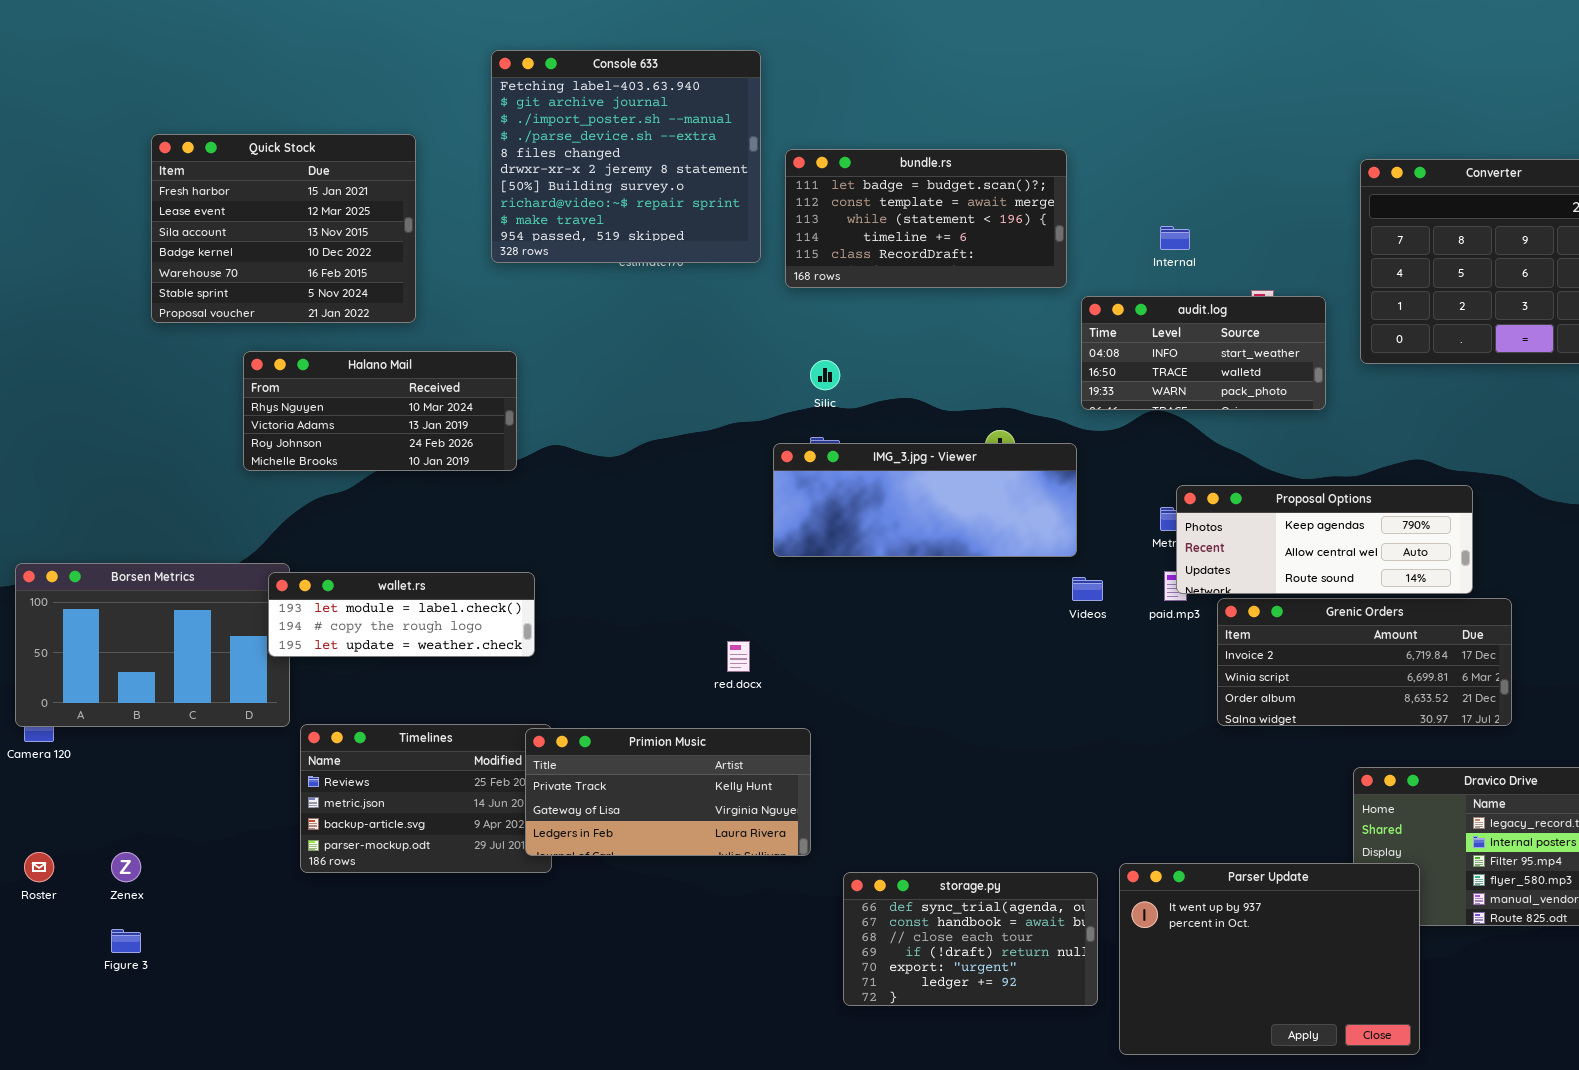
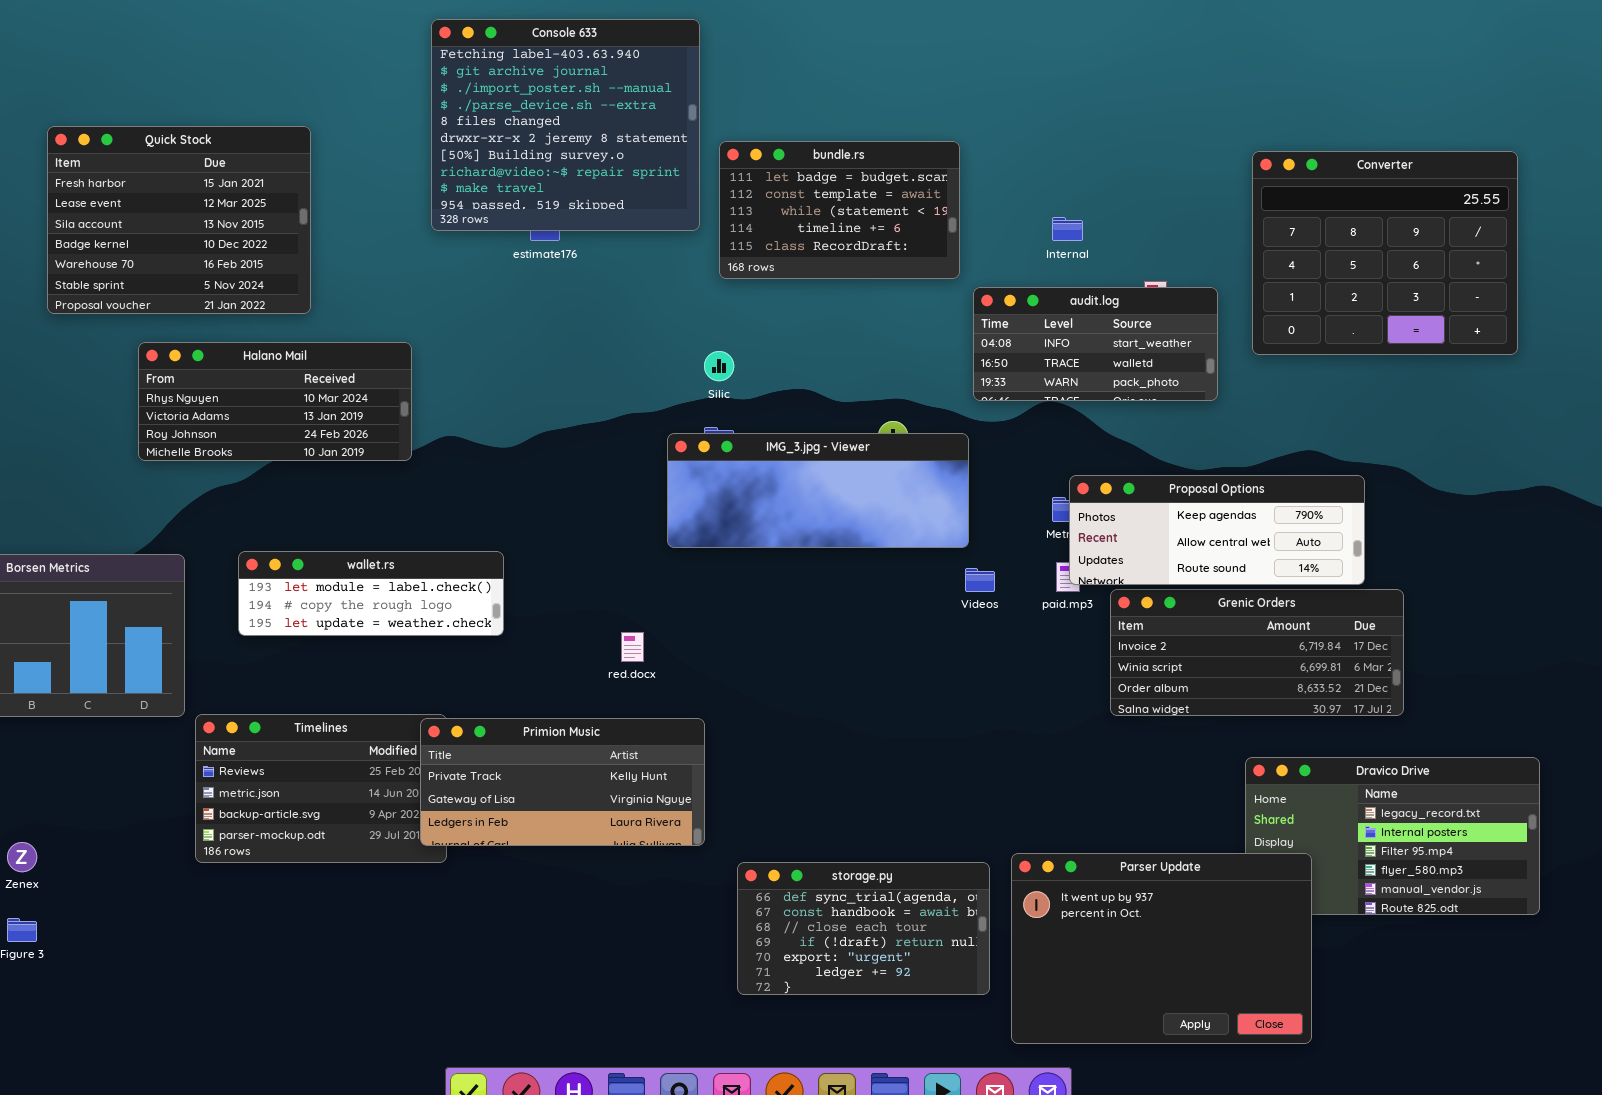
Console 633: [491,50,761,263] -> [431,19,700,231], moved
bundle.rs: [785,149,1067,288] -> [719,141,960,279], resized
wallet.rs: [268,572,535,657] -> [238,551,504,636], moved

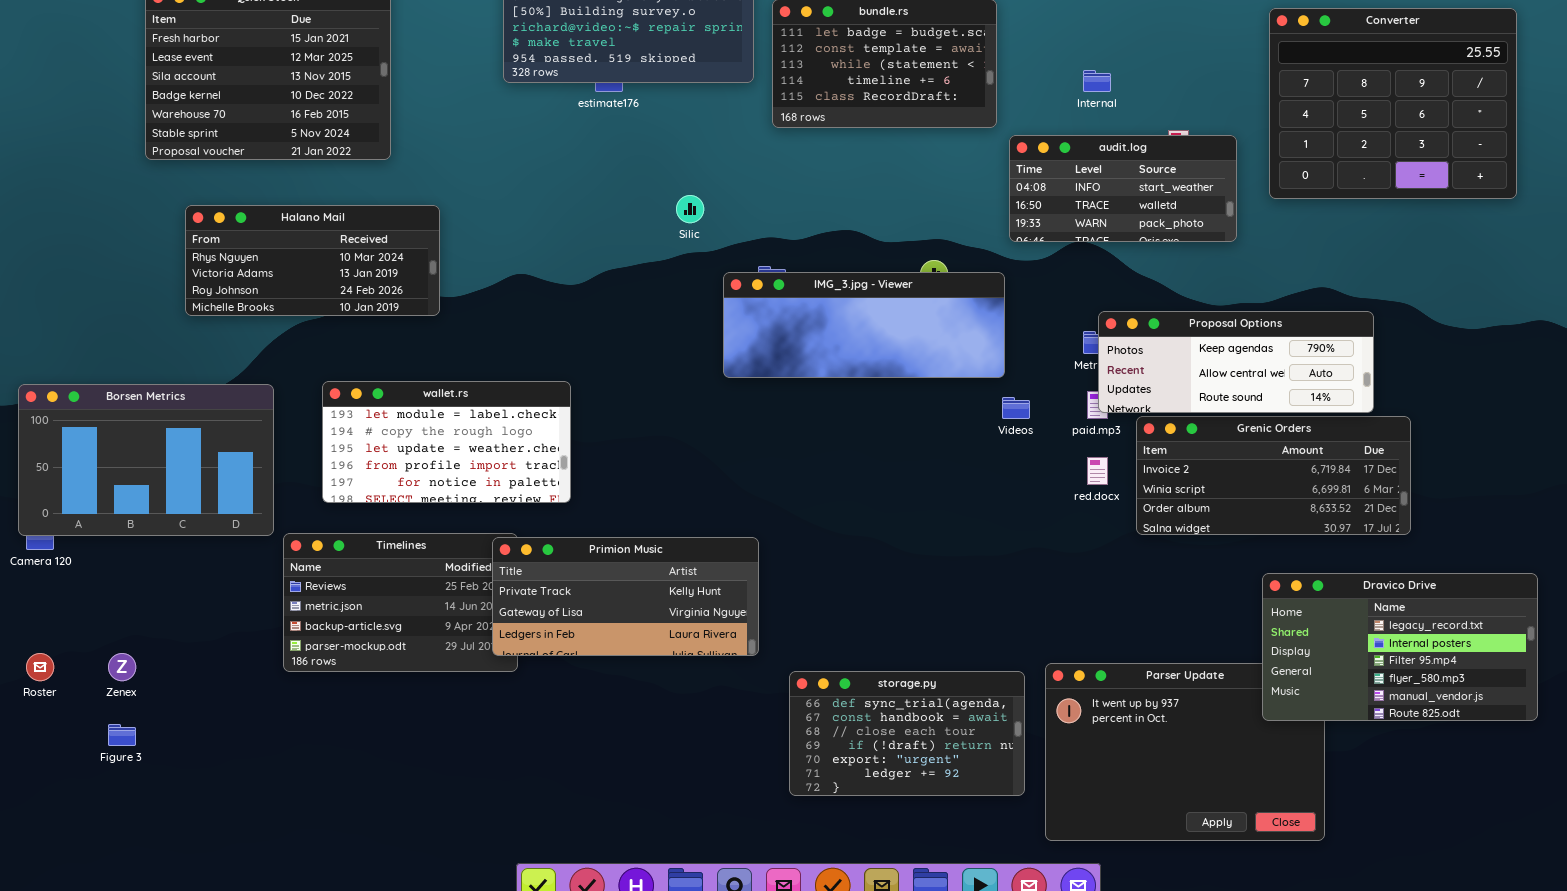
Halano Mail: [138,342,412,461] -> [185,205,440,316], moved
Silic: [704,351,734,381] -> [676,195,704,223], moved
wallet.rs: [238,551,504,636] -> [322,381,571,503], resized
red.docx: [621,632,644,662] -> [1087,457,1108,485], moved
Dravico Drive: [1245,757,1540,915] -> [1262,573,1538,721], raised

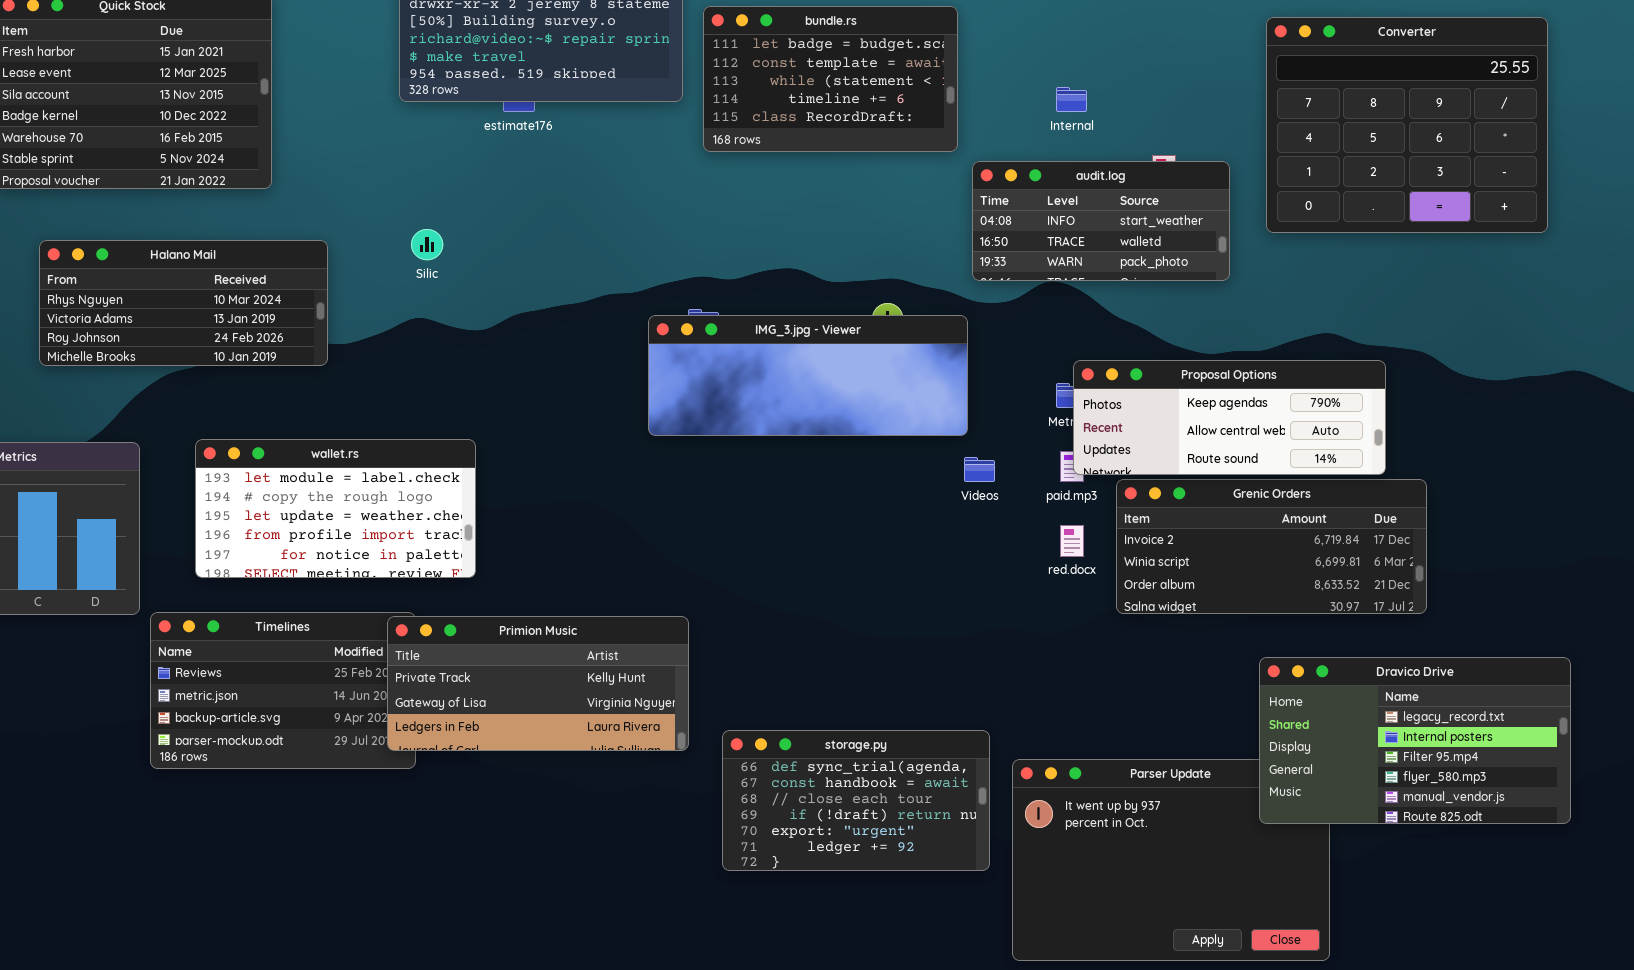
Silic: [676,195,704,223] -> [411,229,443,260], moved
storage.py: [789,671,1025,796] -> [722,730,990,871], moved

